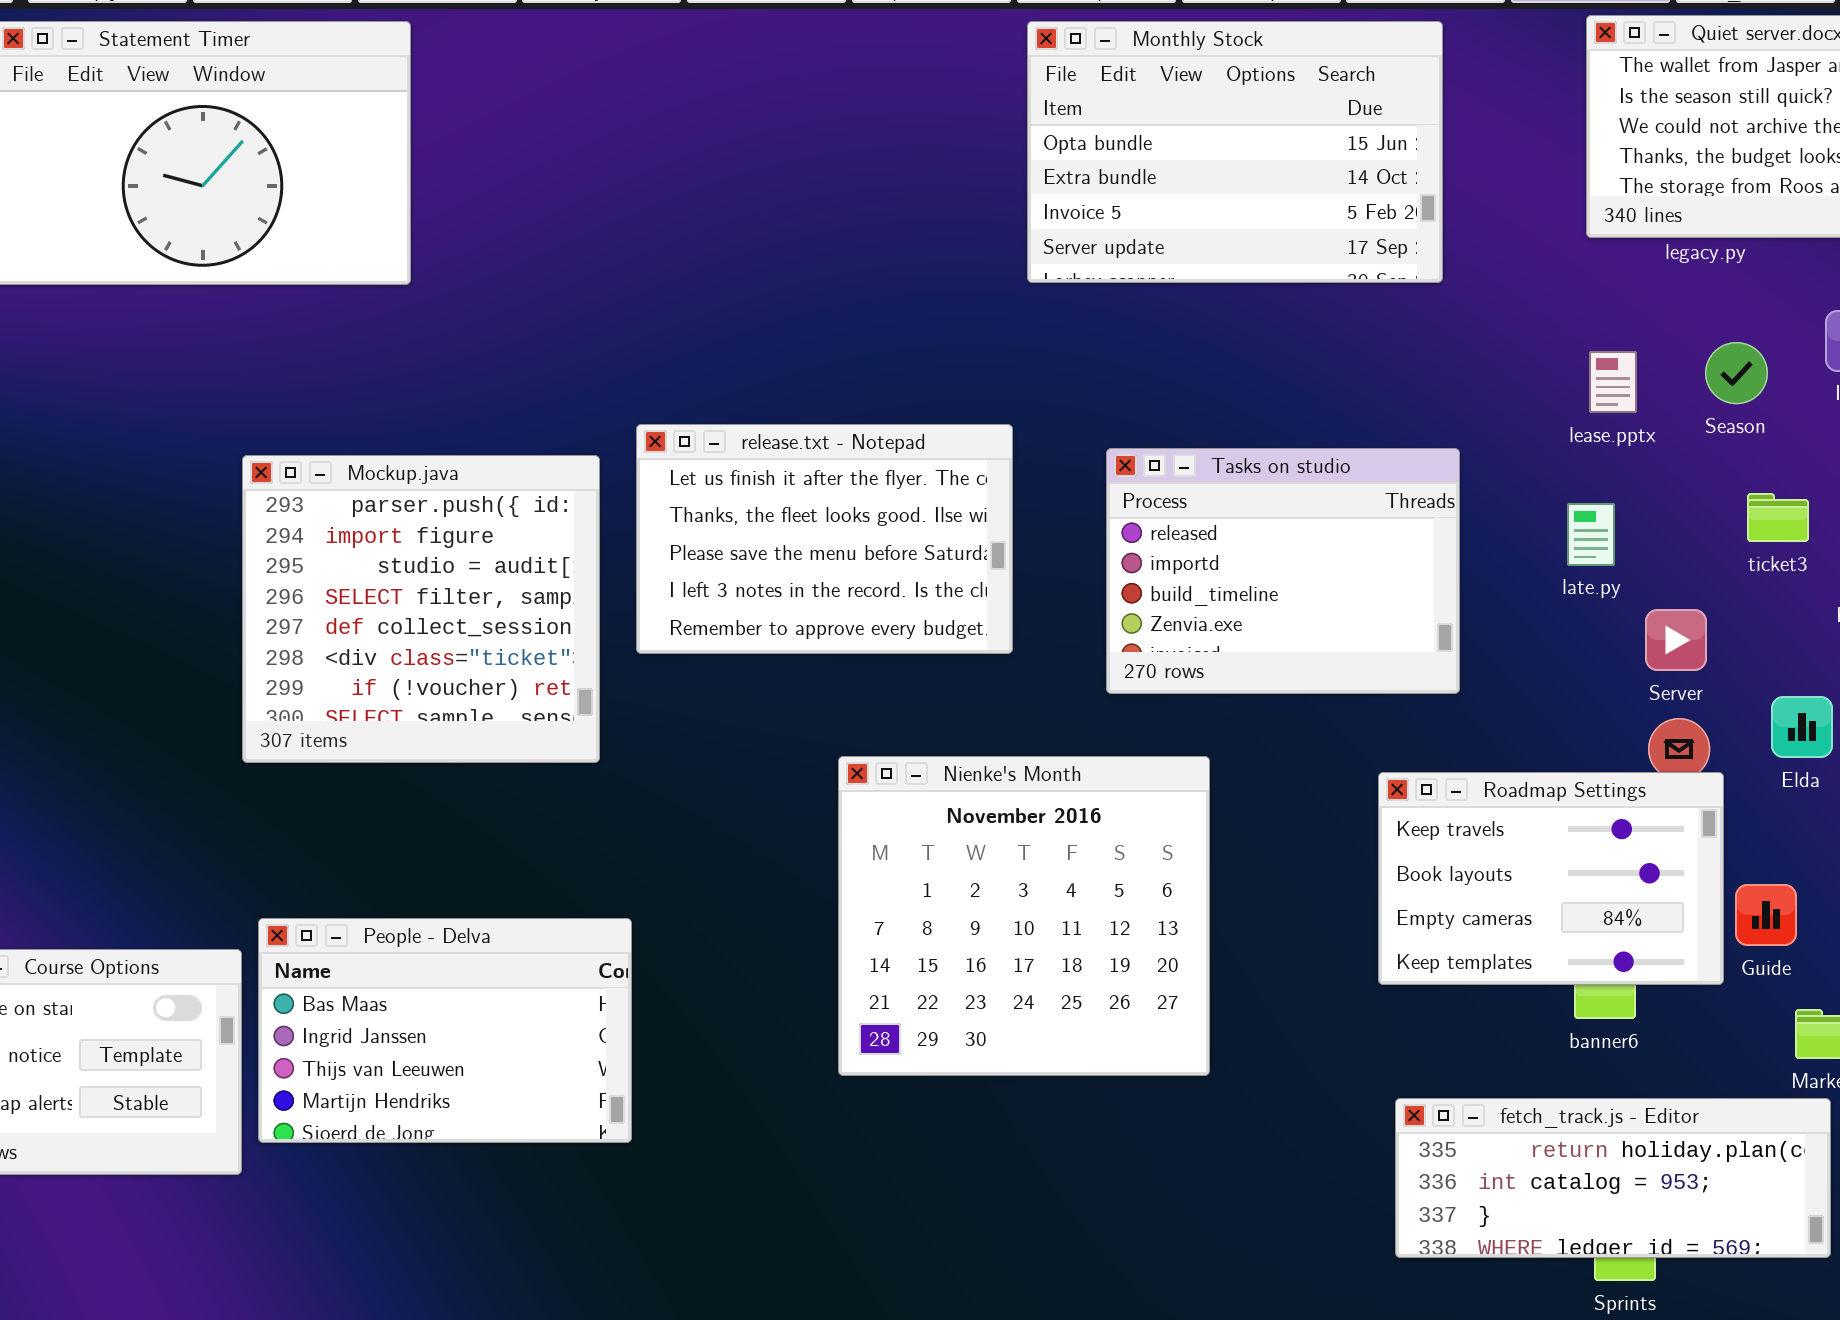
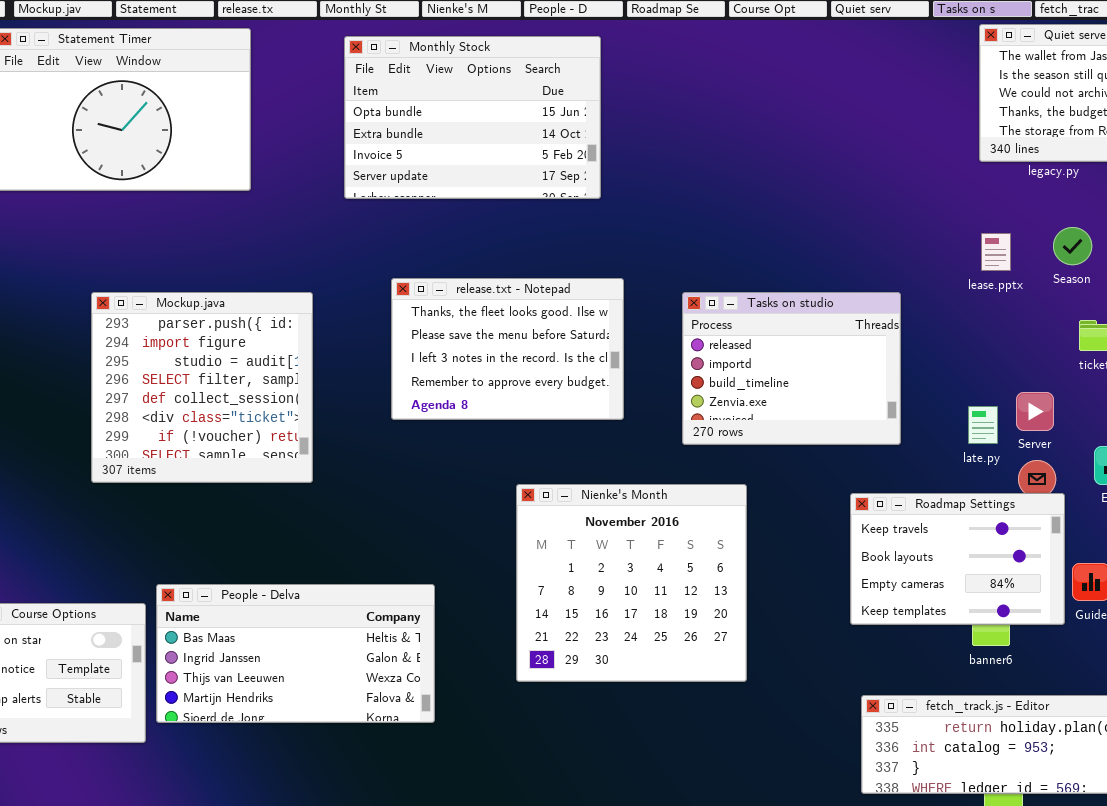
Monthly Stock: [1027,21,1443,283] -> [344,36,601,199], moved
release.txt - Notepad: [636,424,1013,654] -> [391,278,624,420], scrolled down 1 row
Mockup.java: [242,455,600,763] -> [91,292,313,483], moved
late.py: [1567,503,1615,566] -> [968,406,998,444], moved
People - Delva: [258,918,632,1143] -> [156,584,435,723], resized

